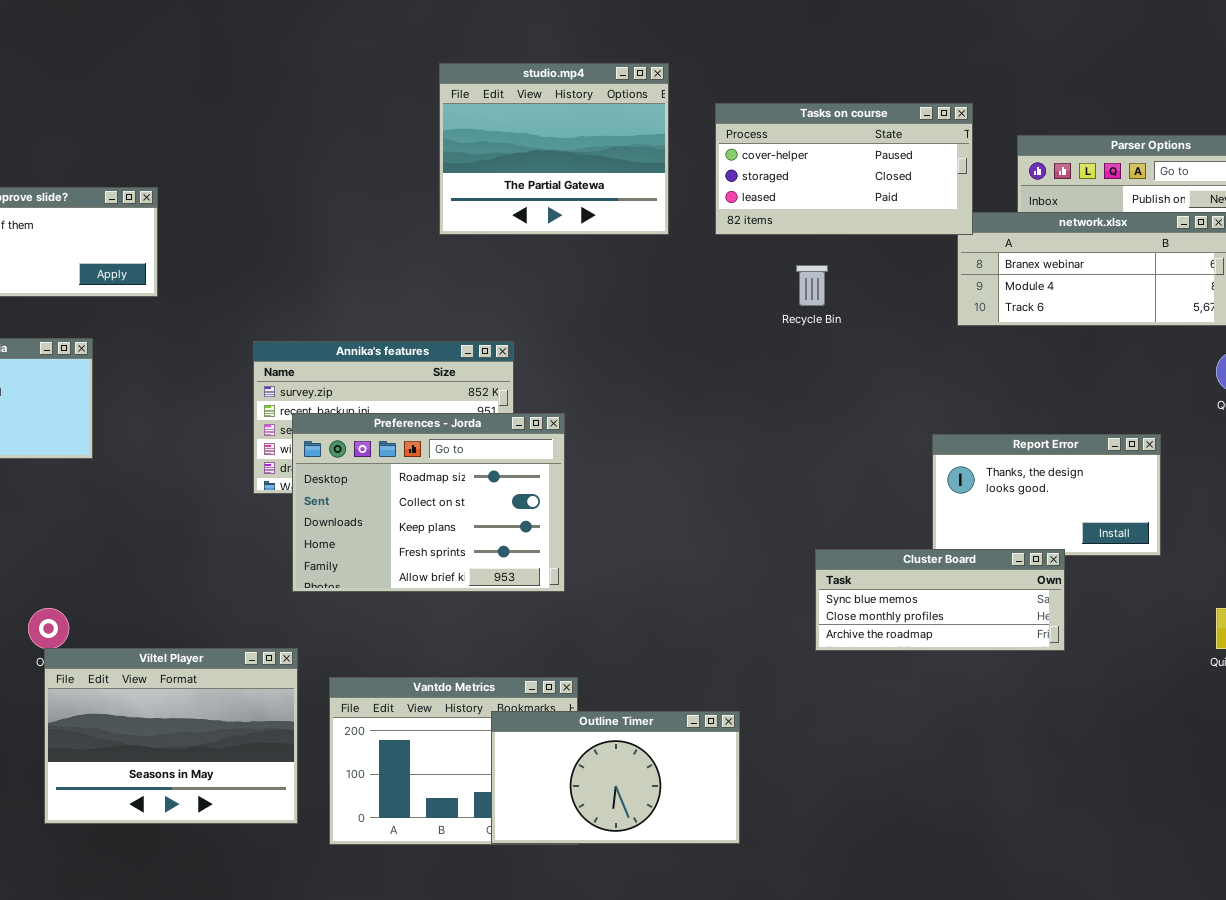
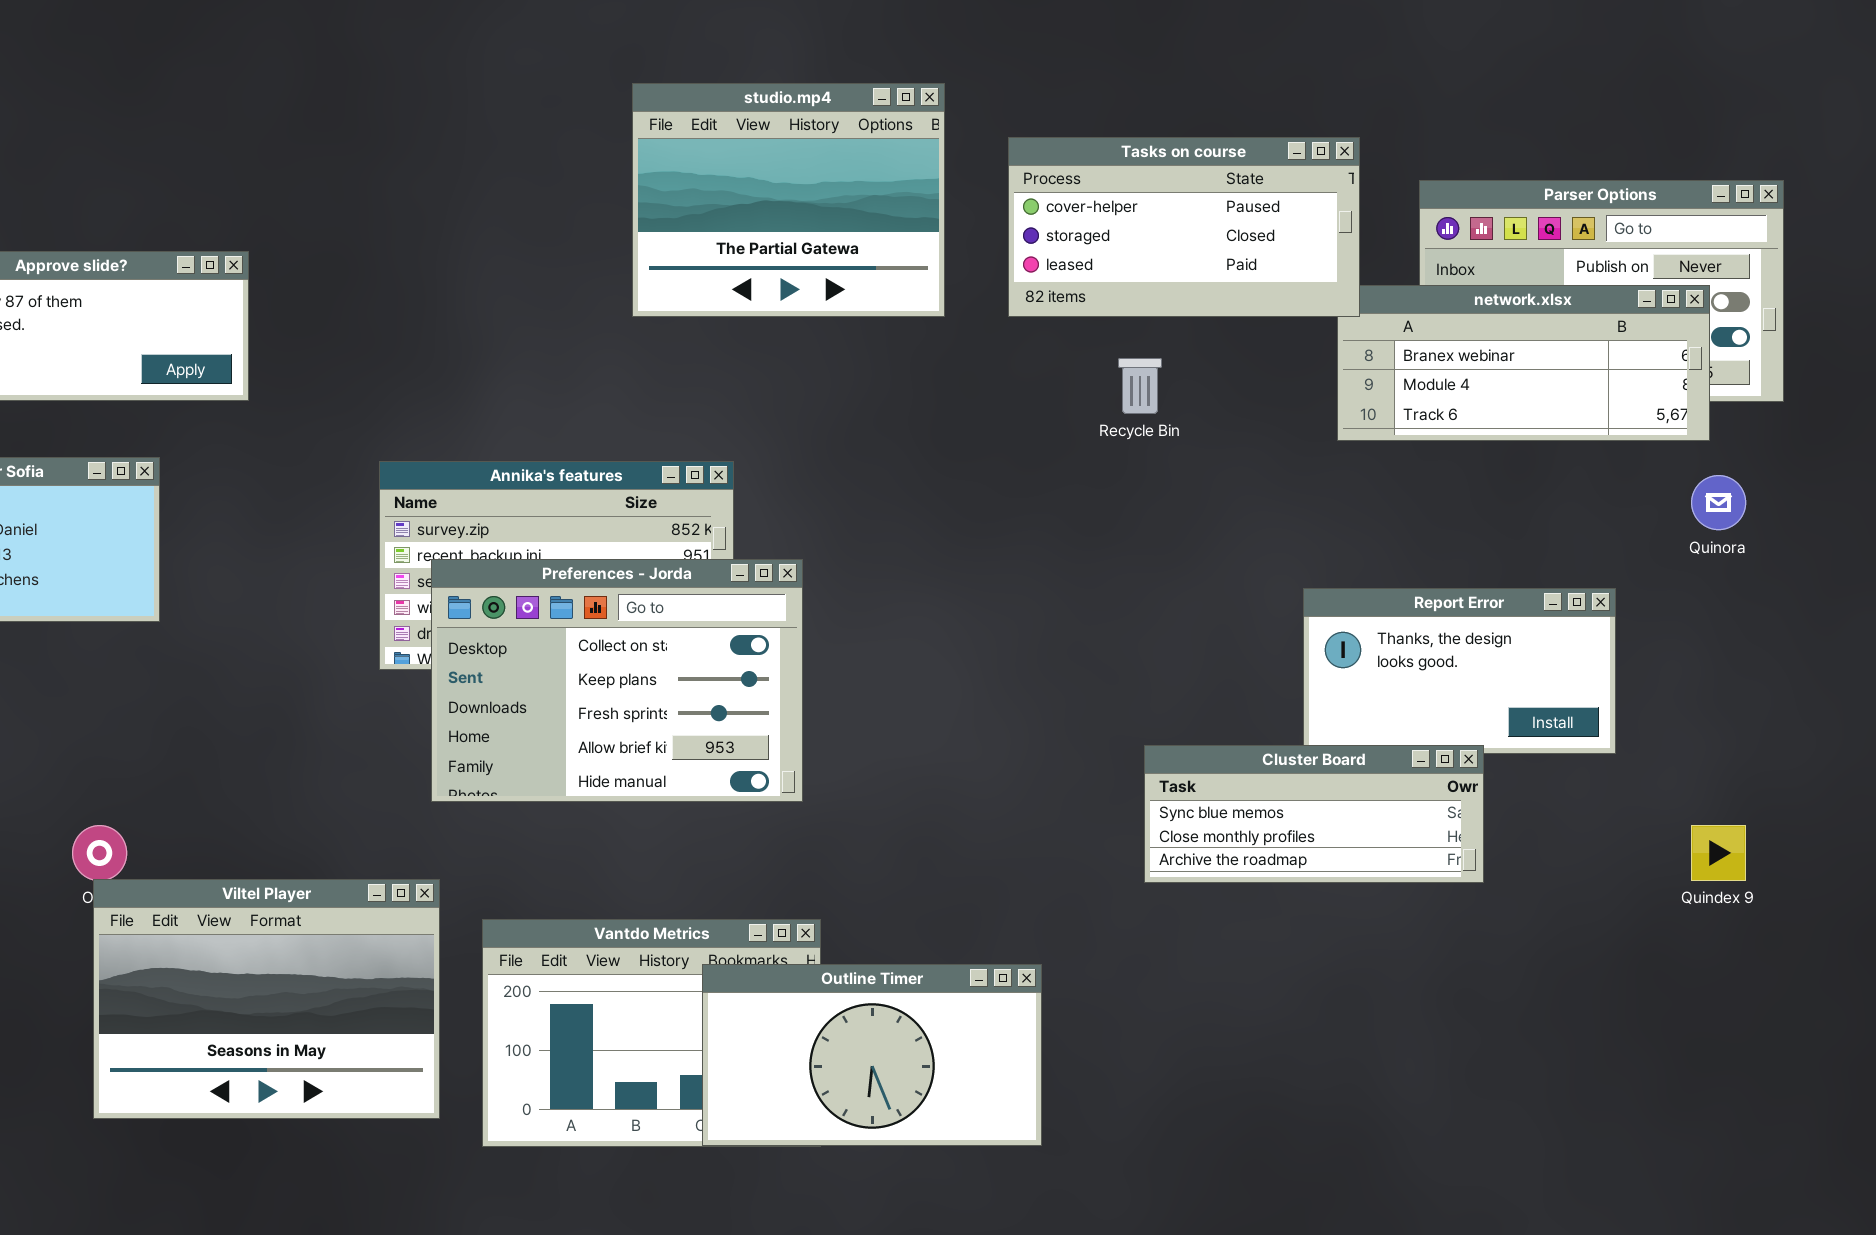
Preferences - Jorda: [292,413,565,592] -> [431,559,803,802], scrolled down 1 row

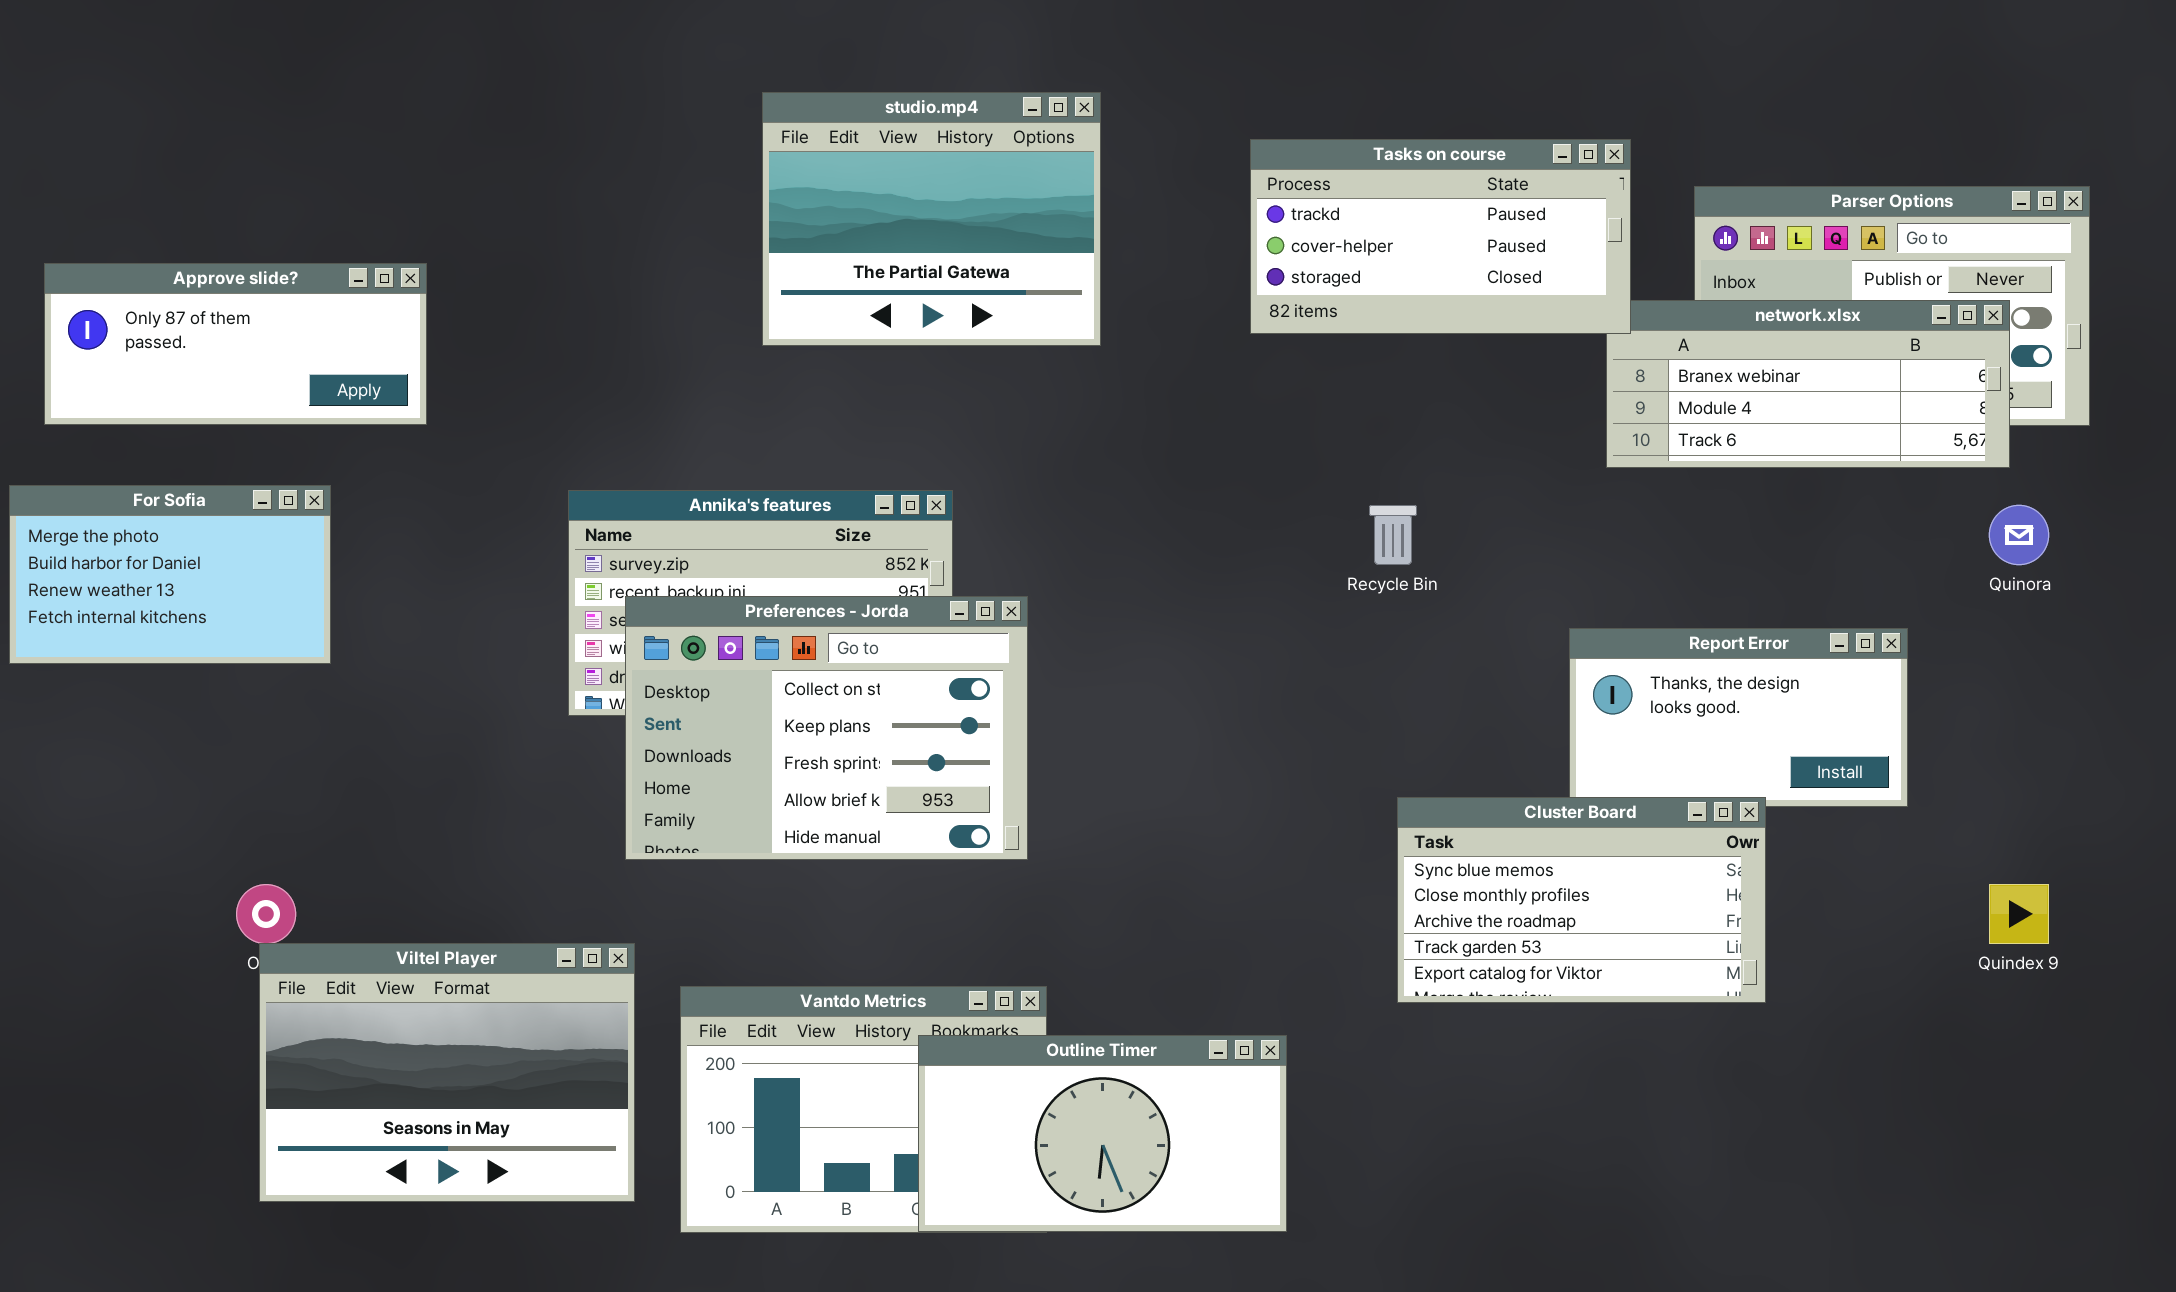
studio.mp4: [632,83,945,317] -> [762,92,1101,346], moved
Tasks on course: [1008,137,1360,317] -> [1250,139,1631,334], scrolled up 1 row
Recycle Bin: [1118,358,1162,414] -> [1369,505,1417,565], moved
Cluster Board: [1144,745,1484,883] -> [1397,797,1766,1003], resized

